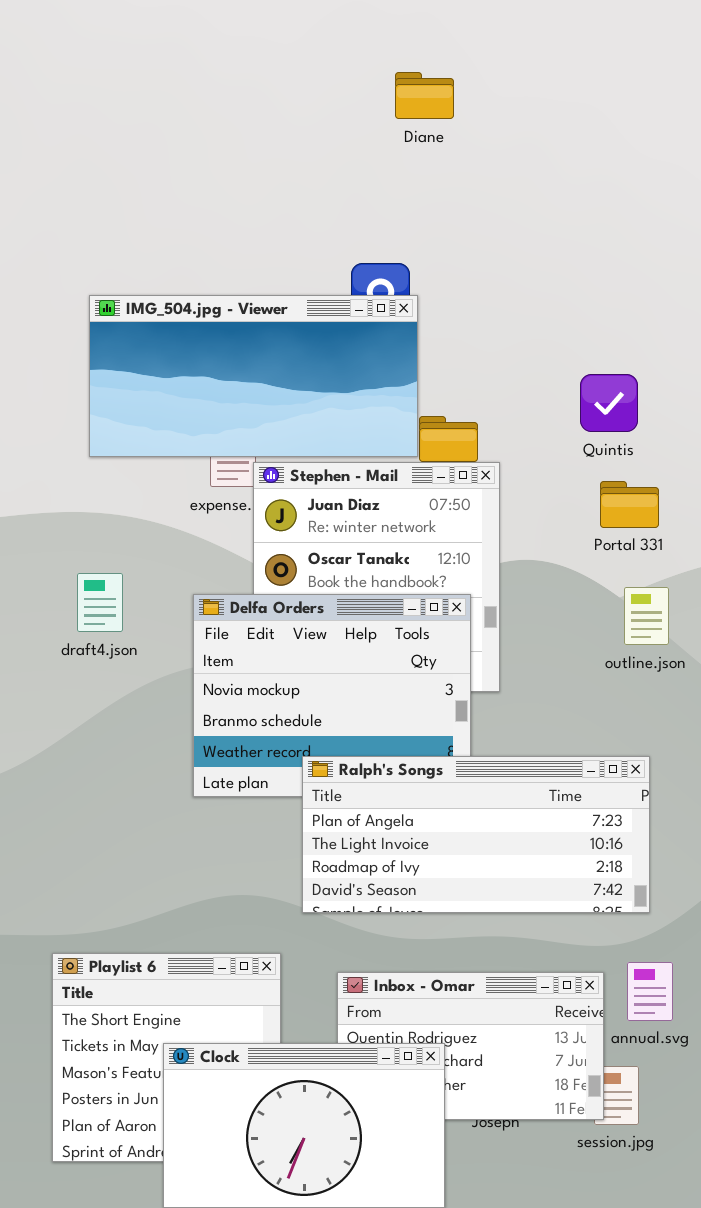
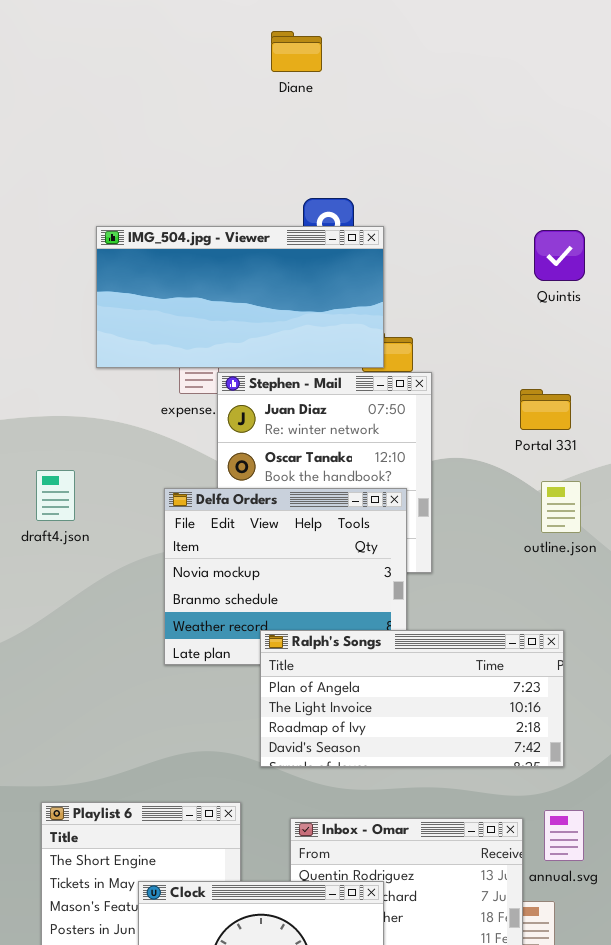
Diane: [395,72,454,119] -> [271,31,322,72], moved
IMG_504.jpg - Viewer: [89,295,418,457] -> [96,226,384,368], moved
Quintis: [580,374,638,432] -> [534,230,585,281], moved
draft4.json: [77,573,123,632] -> [36,470,75,521], moved

